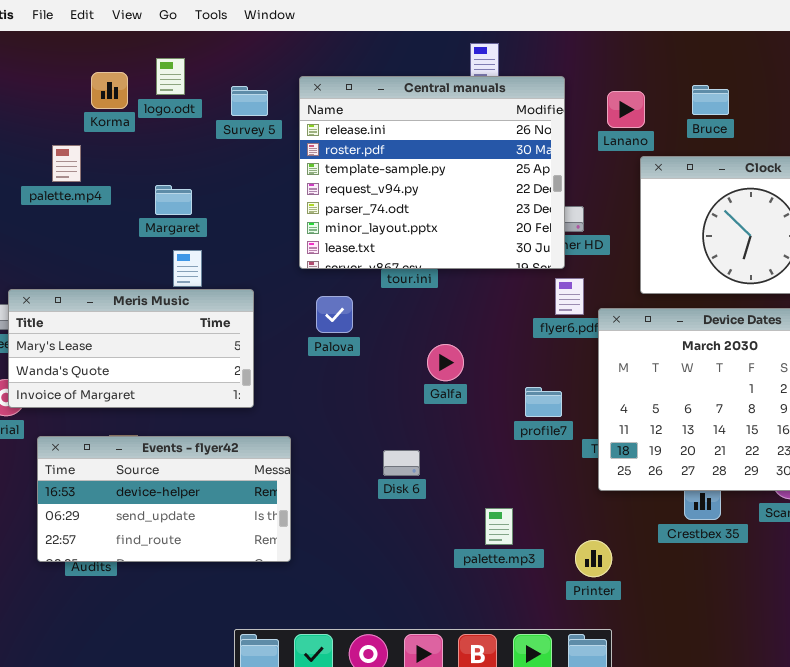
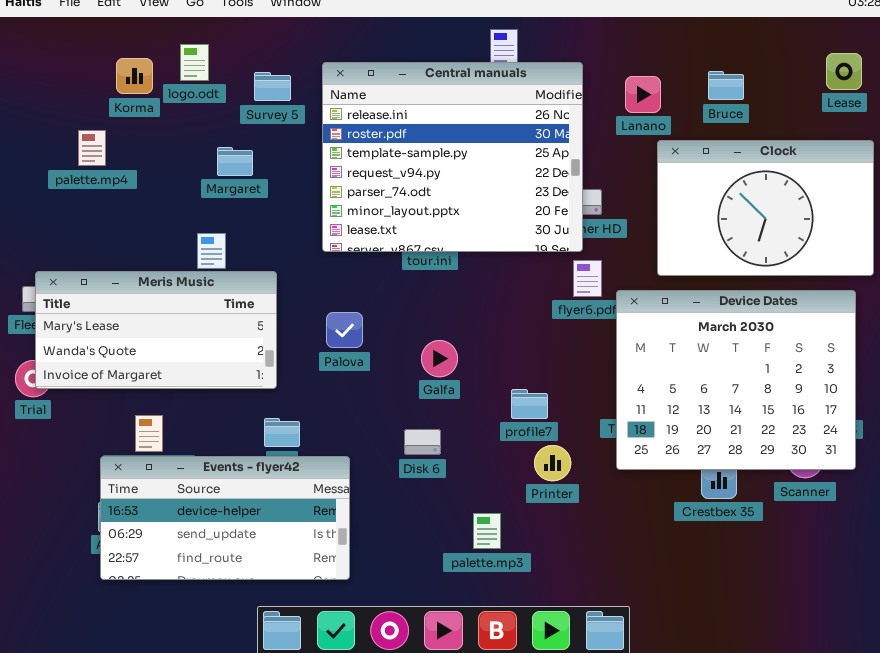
Margaret: [155,185,192,215] -> [217,147,253,176], moved
Palova: [316,296,353,333] -> [326,312,363,348], moved
Galfa: [427,344,464,381] -> [421,340,458,377], moved
profile7: [525,387,562,417] -> [511,389,548,419], moved
Events - flyer42: [37,436,291,562] -> [100,456,350,580], moved
palette.mp3: [485,508,513,545] -> [473,513,501,549], moved
Printer: [575,540,612,577] -> [534,445,571,481], moved

